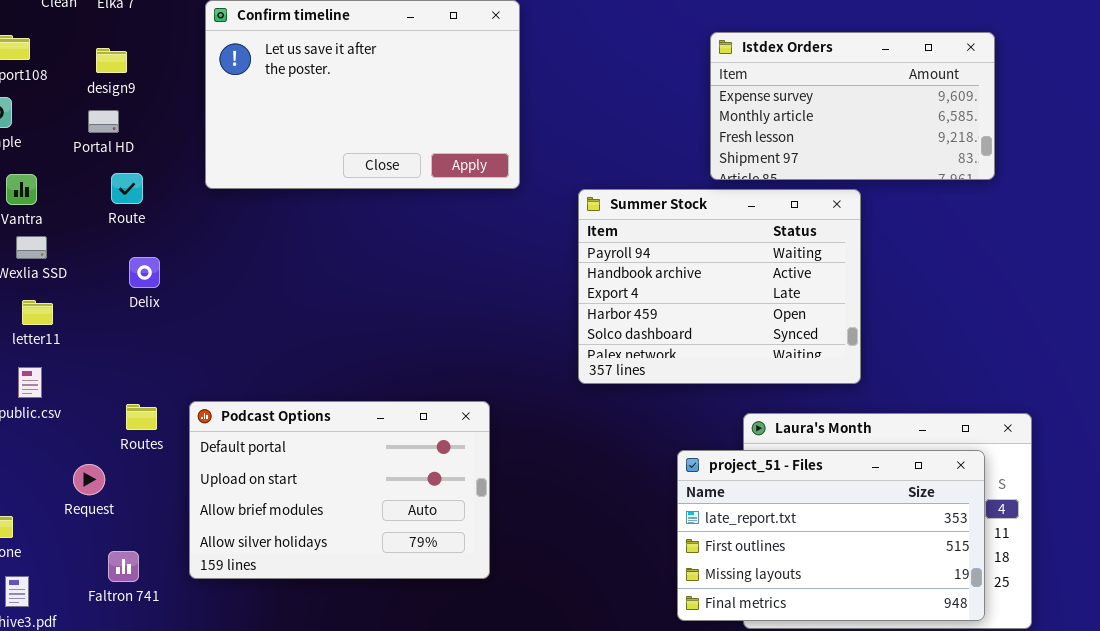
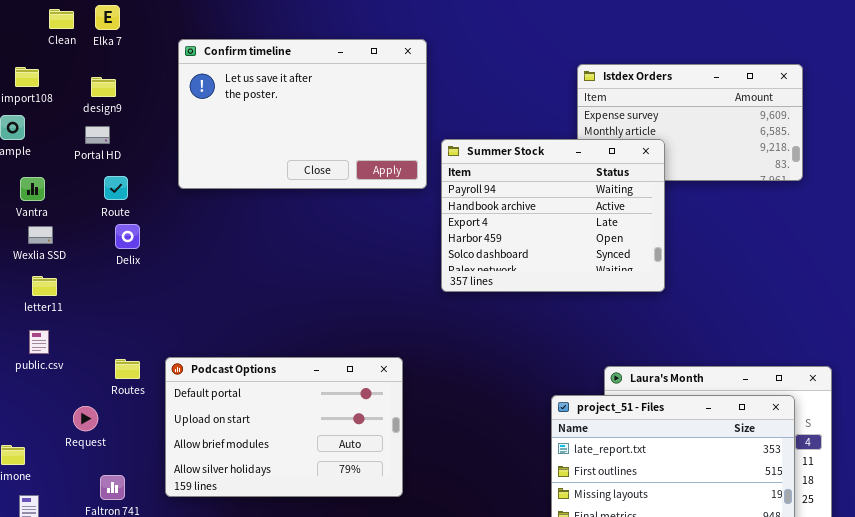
Summer Stock: [578,189,861,384] -> [441,139,665,292], moved
Delix: [129,257,160,288] -> [115,224,140,249], moved

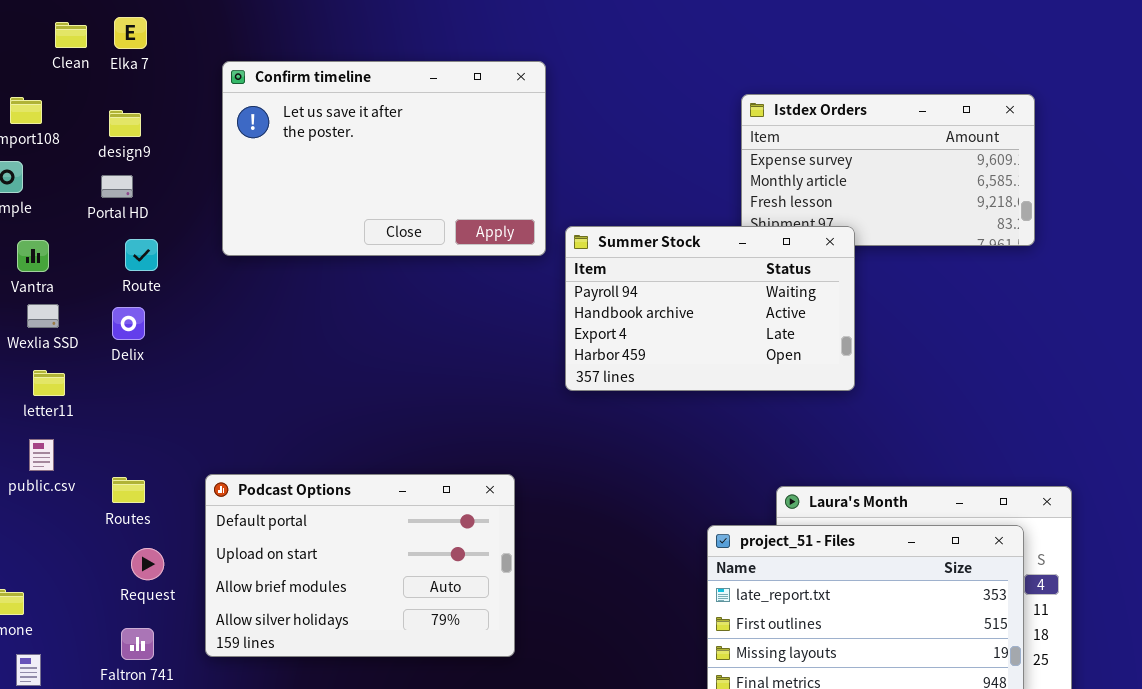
Summer Stock: [441,139,665,292] -> [565,226,855,391], resized
Delix: [115,224,140,249] -> [112,307,145,340], moved
Routes: [115,359,140,379] -> [112,477,145,503], moved
Request: [73,406,98,431] -> [131,548,164,580], moved

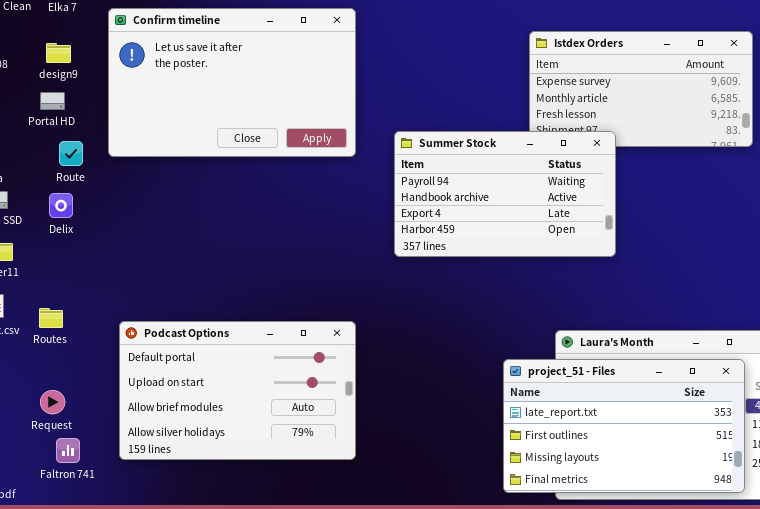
Confirm timeline: [222,61,546,256] -> [108,8,356,157], moved
Routes: [112,477,145,503] -> [39,308,63,328], moved
Request: [131,548,164,580] -> [40,390,65,414], moved

